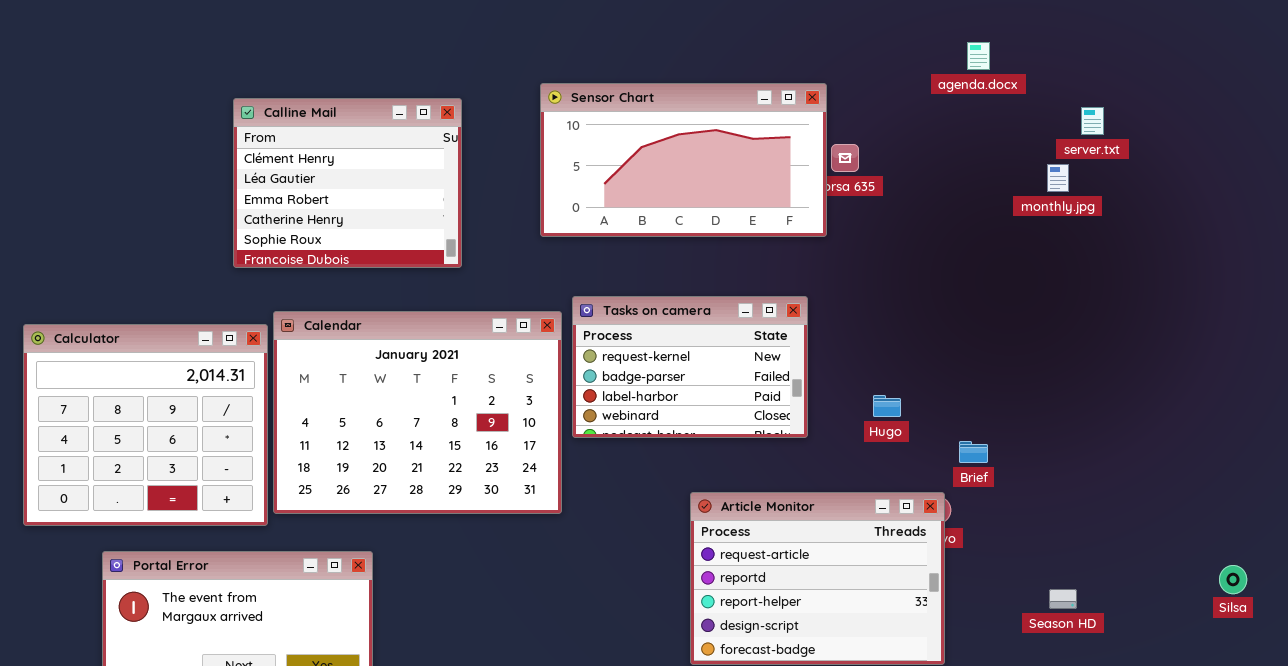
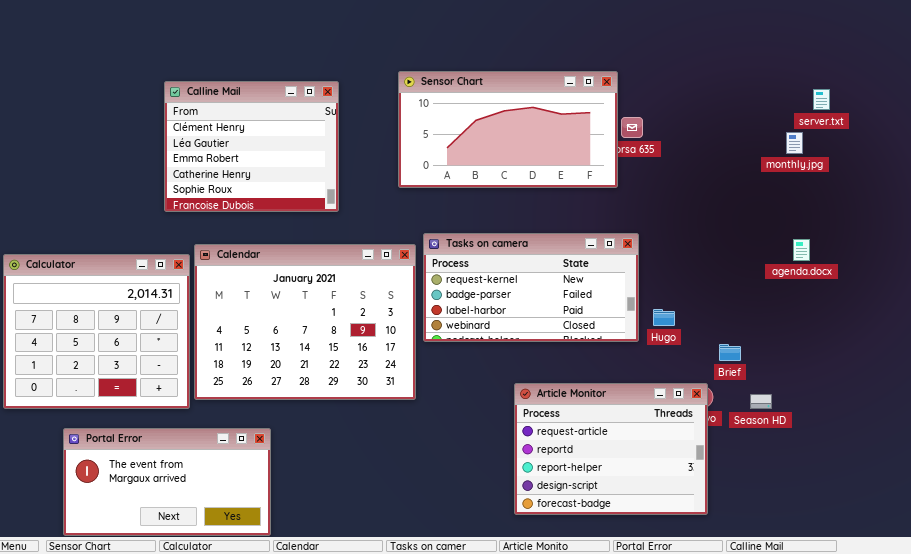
agenda.docx: [967,42,990,70] -> [793,239,810,261], moved
Tasks on camera: [572,296,808,438] -> [423,233,639,342], resized
Season HD: [1049,589,1077,609] -> [750,394,772,409], moved

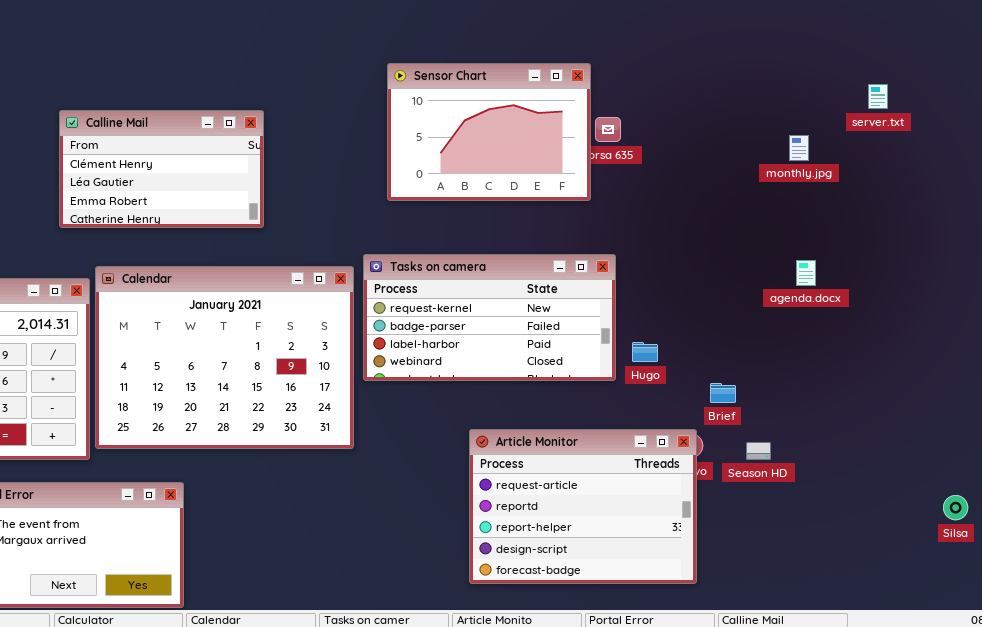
Sensor Chart: [398,71,618,188] -> [387,63,591,201], resized
Calline Mail: [164,81,339,212] -> [59,110,264,228], resized
server.txt: [813,89,830,110] -> [868,84,888,109], moved

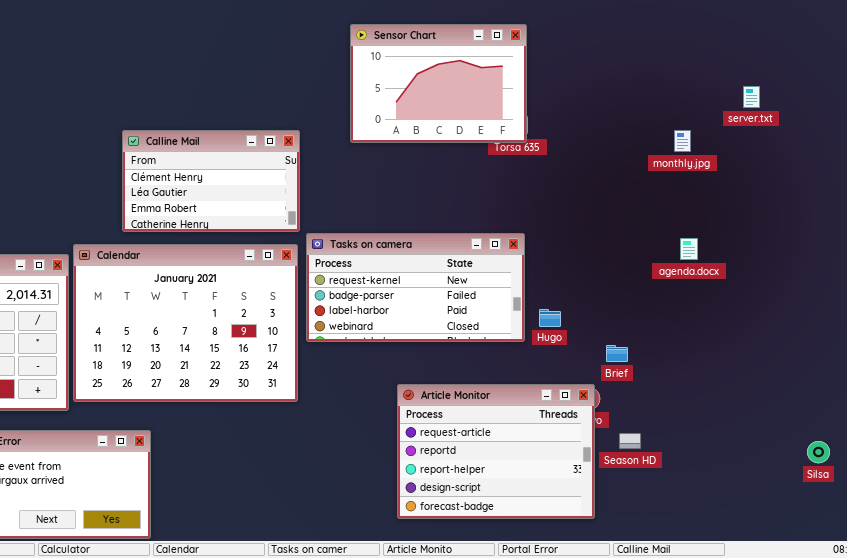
Sensor Chart: [387,63,591,201] -> [350,24,527,143], moved
Calline Mail: [59,110,264,228] -> [122,130,300,232], moved
Season HD: [746,442,771,460] -> [619,433,641,449], moved

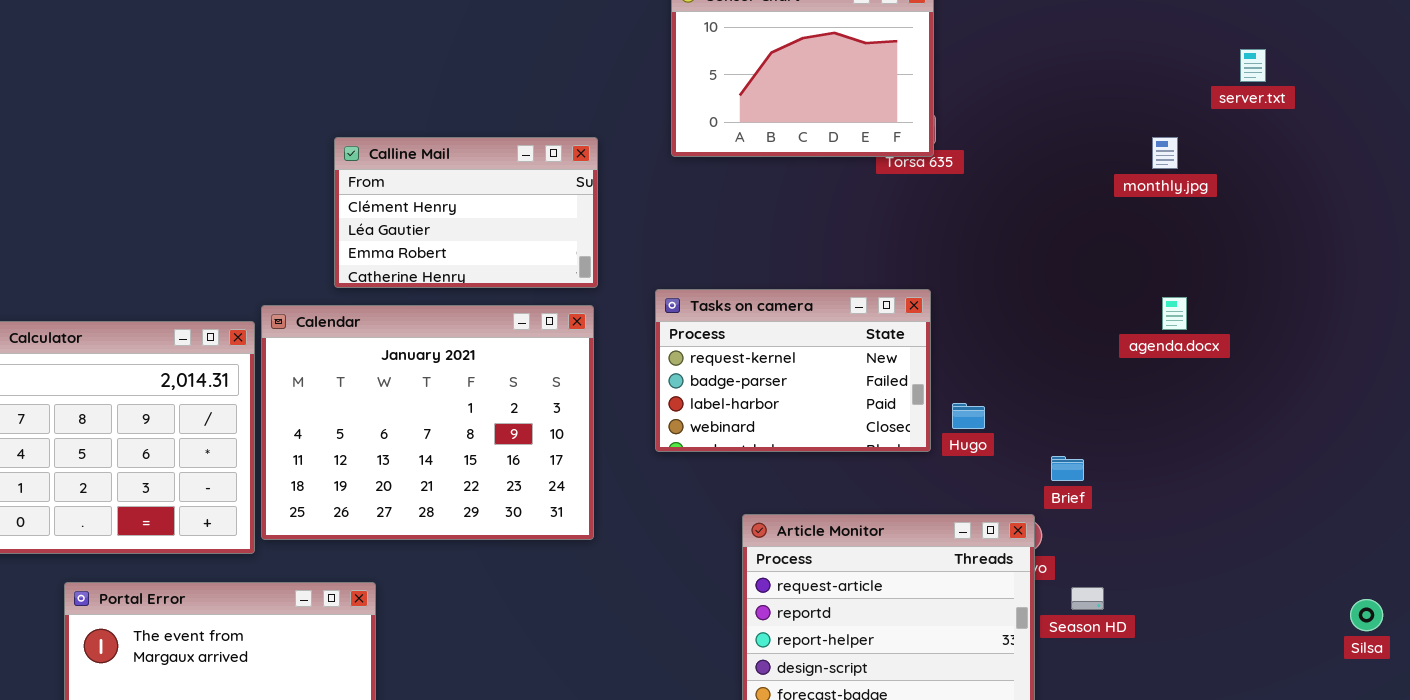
server.txt: [743,86,760,108] -> [1240,49,1266,82], moved
Tasks on camera: [306,233,525,342] -> [655,289,931,452], resized

